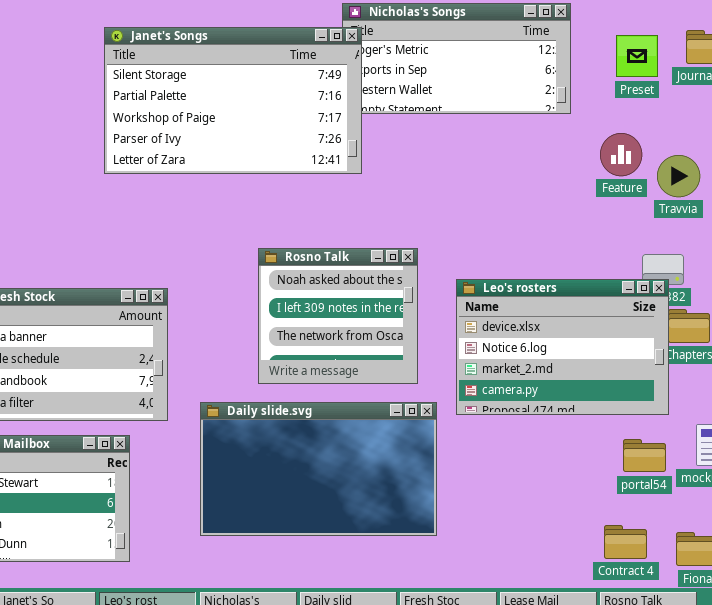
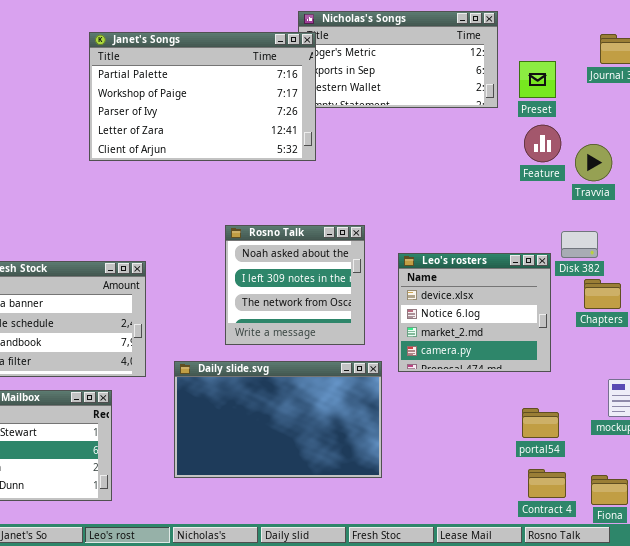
Janet's Songs: [104,27,362,174] -> [89,32,316,161], scrolled down 1 row
Preset: [616,35,658,77] -> [519,61,556,98], moved
Leo's rosters: [456,279,669,415] -> [398,253,551,372], resized
portal54: [623,439,666,472] -> [522,408,559,438], moved

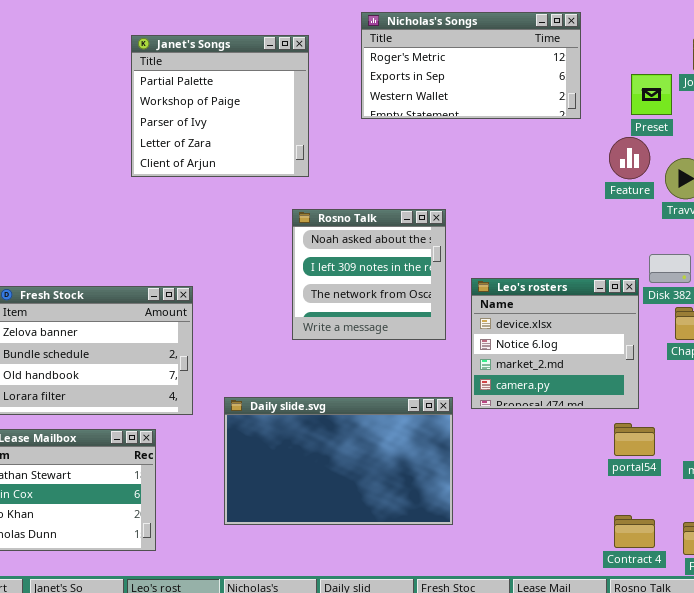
Janet's Songs: [89,32,316,161] -> [131,35,309,177], resized
Preset: [519,61,556,98] -> [631,74,672,115], moved
Rosno Talk: [225,225,365,345] -> [292,209,446,340], moved
portal54: [522,408,559,438] -> [614,423,655,456], moved

